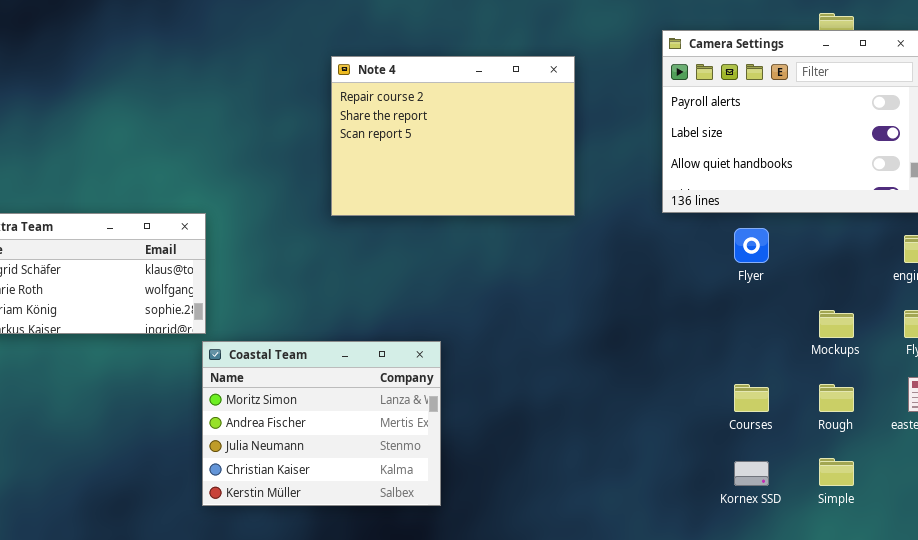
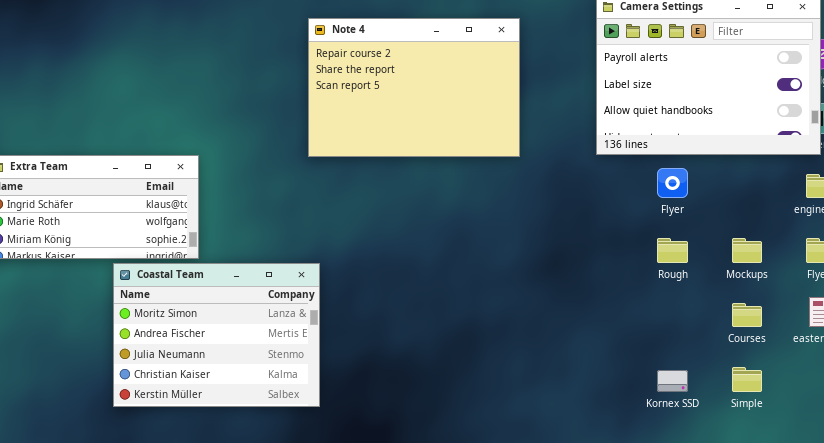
Coastal Team: [202,341,441,506] -> [113,263,320,407], moved
Courses: [734,384,769,412] -> [732,303,762,327], moved
Rough: [819,384,854,412] -> [657,238,688,263], moved

